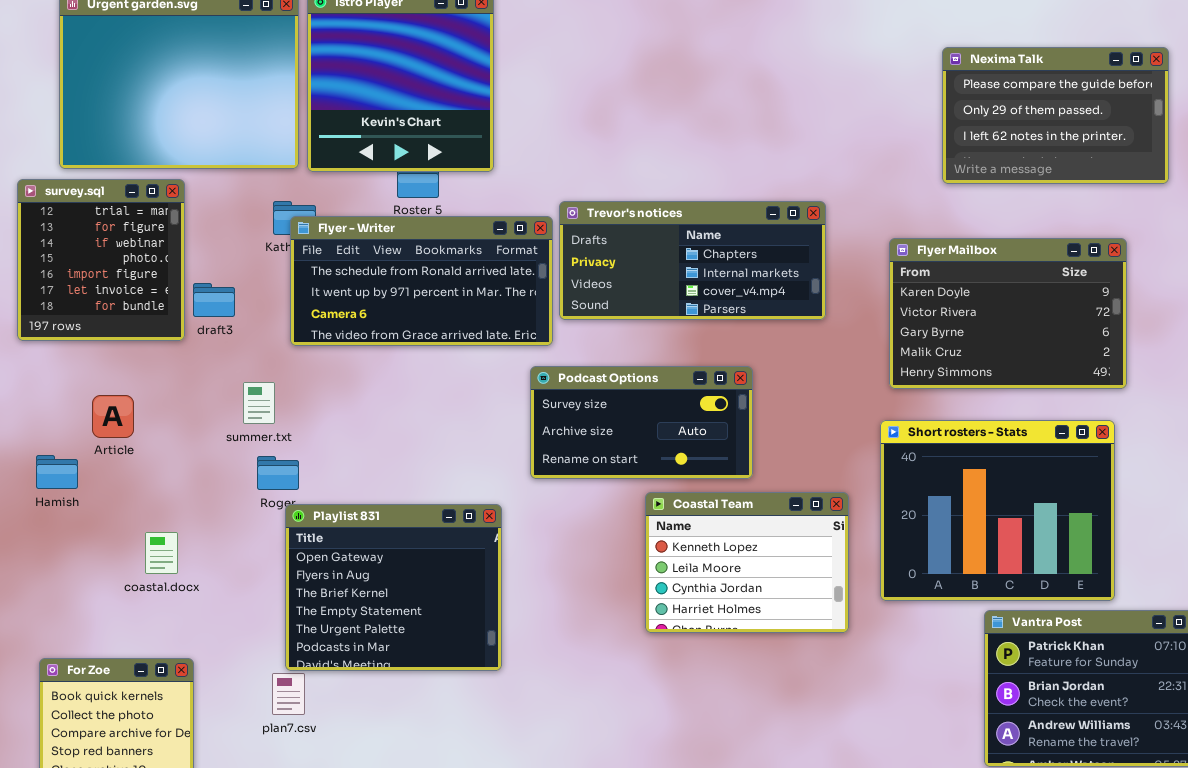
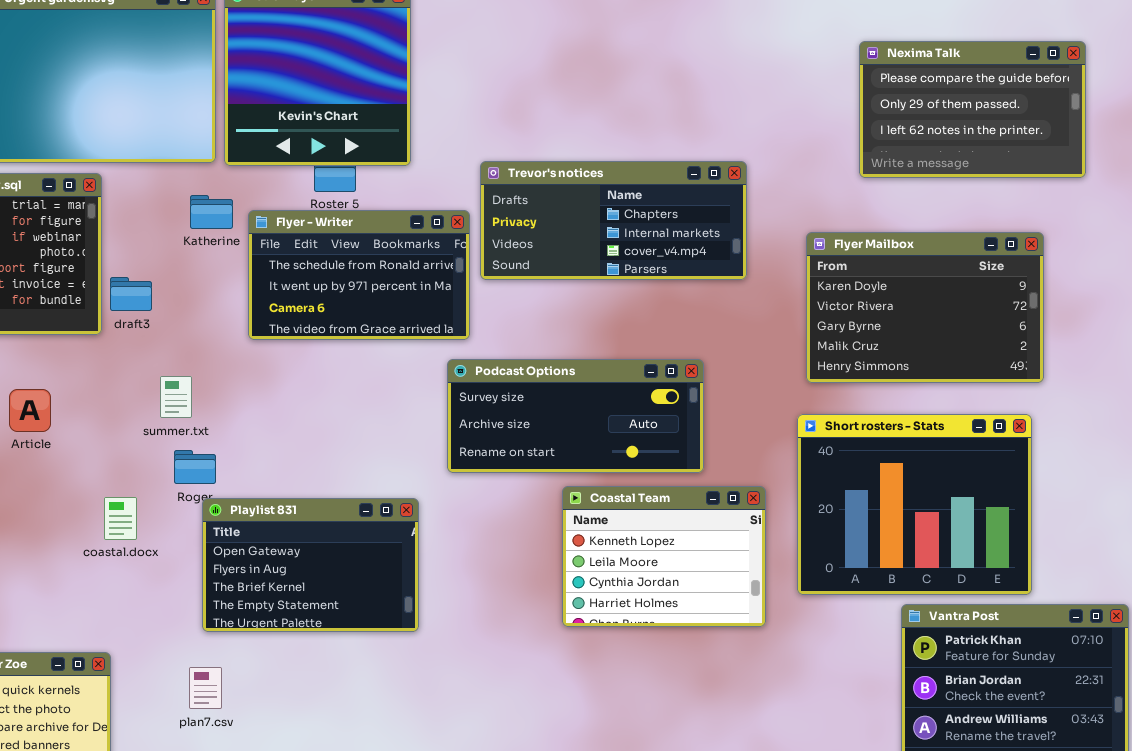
Trevor's notices: [559,201,826,320] -> [480,161,747,280], moved
Flyer - Writer: [290,216,553,346] -> [248,210,470,340], resized
Podcast Options: [530,366,753,479] -> [447,359,704,473], resized
Playlist 831: [285,504,502,671] -> [202,498,419,632], resized
coastal.docx: [145,532,178,574] -> [104,497,137,540], moved

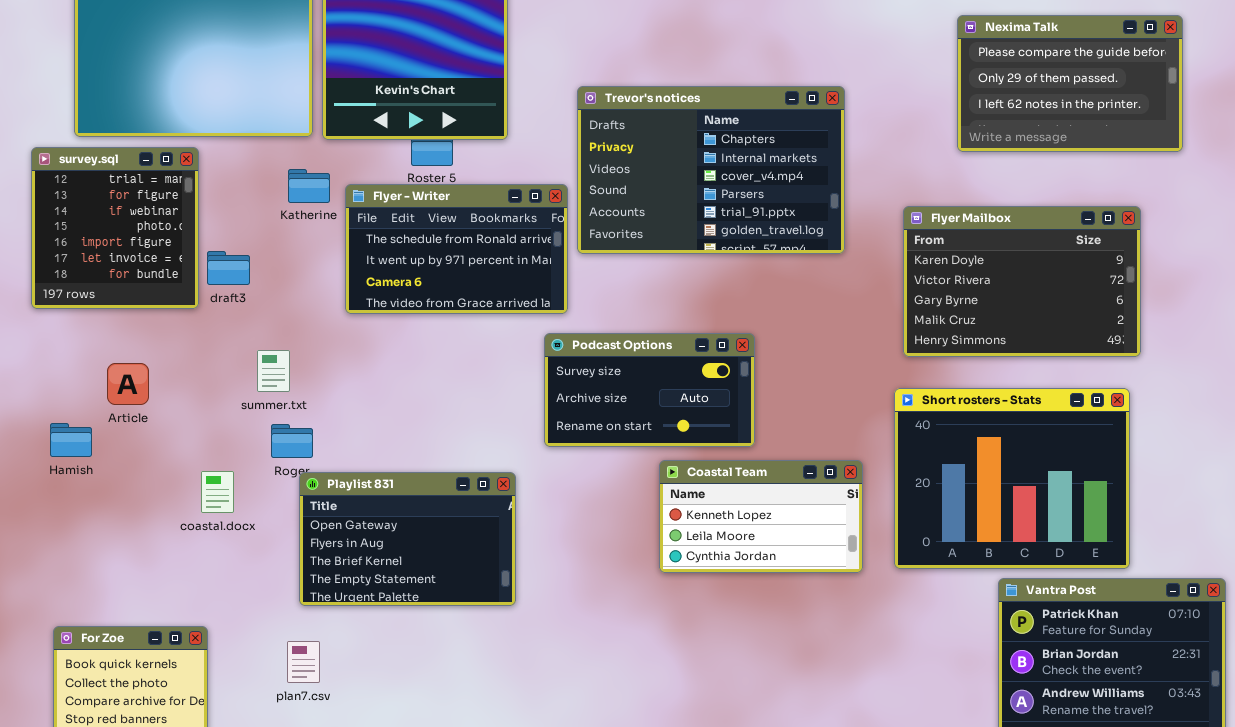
Trevor's notices: [480,161,747,280] -> [577,86,845,254], resized
Podcast Options: [447,359,704,473] -> [544,333,755,447], resized
Coastal Team: [562,486,766,627] -> [659,460,863,573], resized

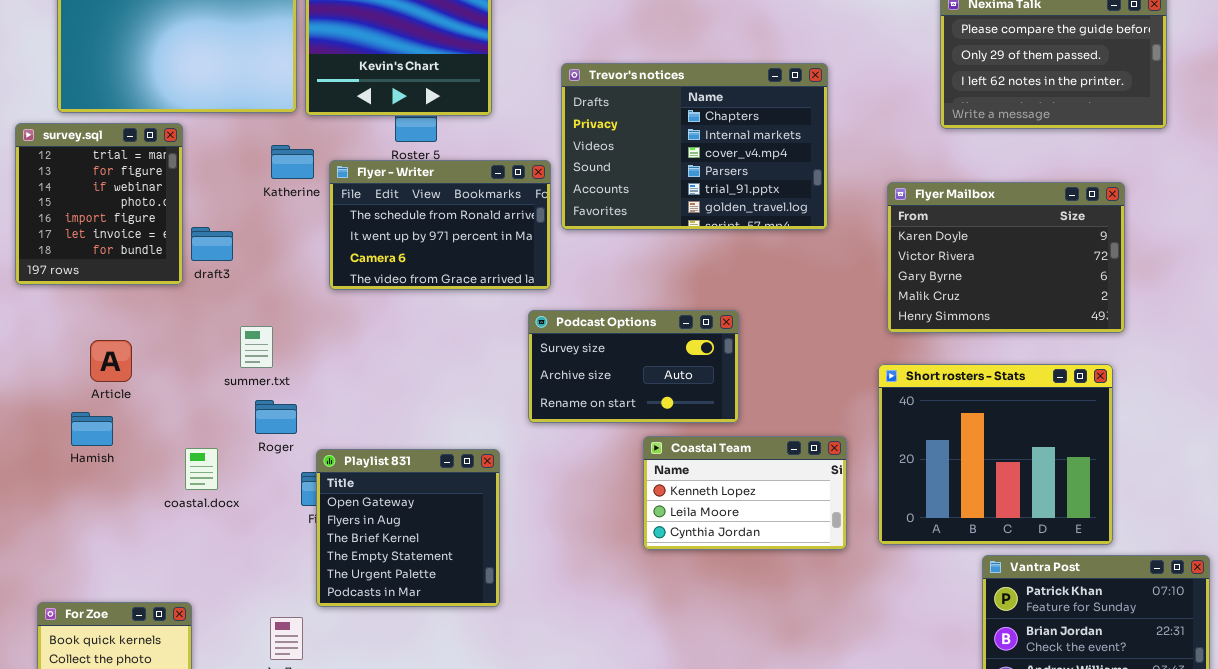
Hamish: [50,423,92,457] -> [71,412,113,446], moved
Playlist 831: [299,472,516,606] -> [316,449,500,607], resized

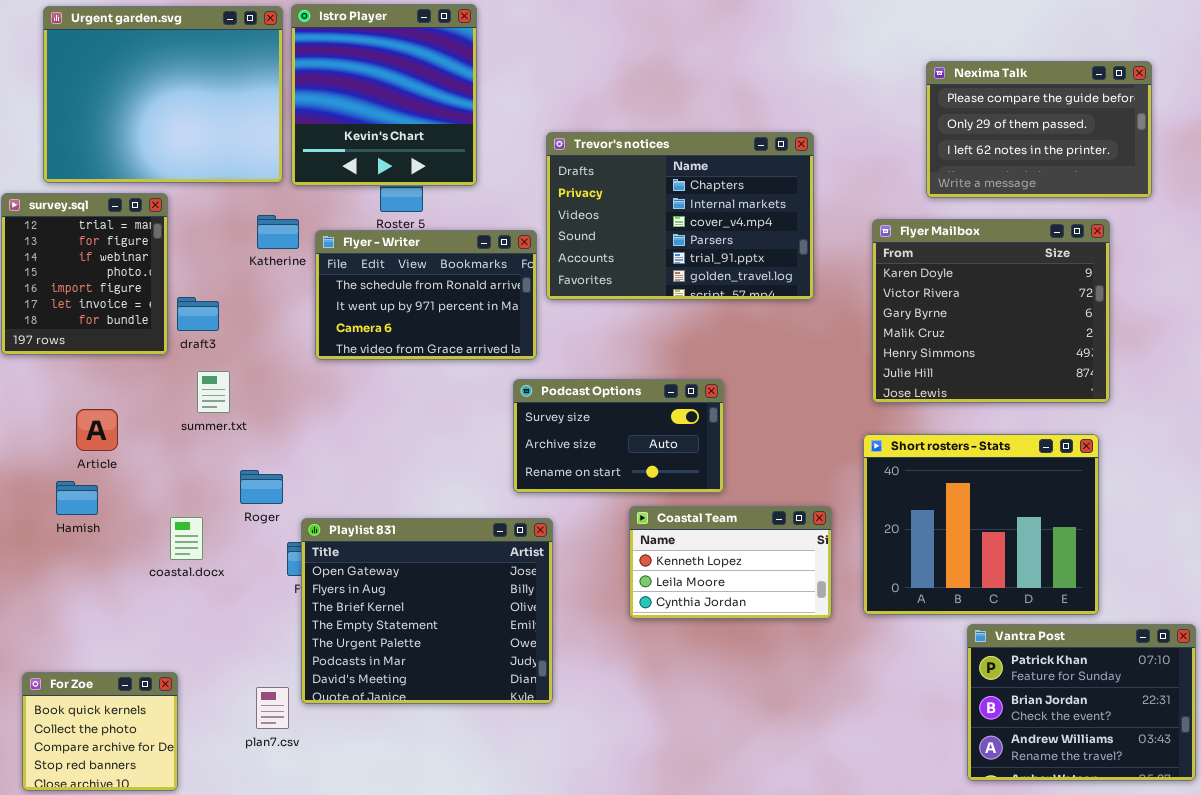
Flyer Mailbox: [887,182,1125,333] -> [872,219,1110,403], resized
summer.txt: [240,326,273,368] -> [197,371,230,413], moved
Playlist 831: [316,449,500,607] -> [301,518,553,704], resized

